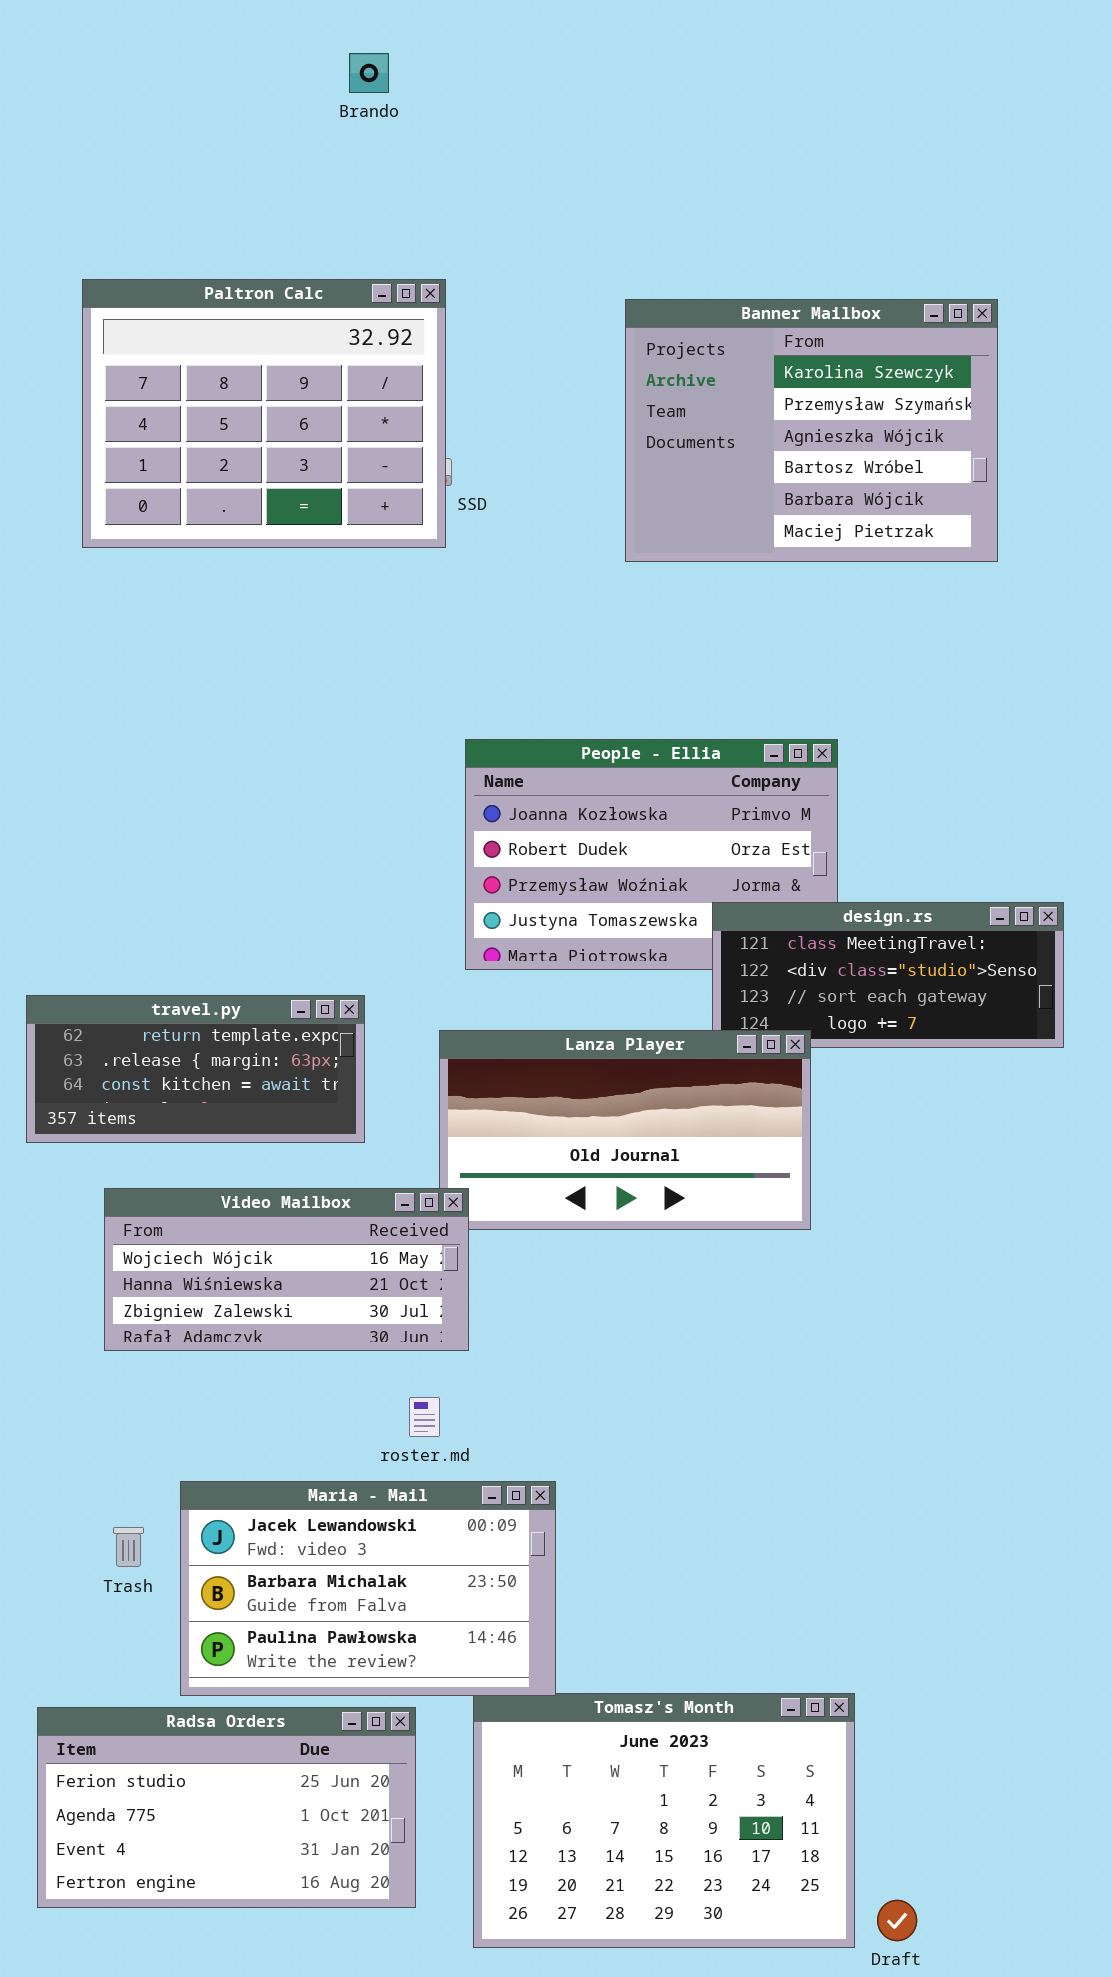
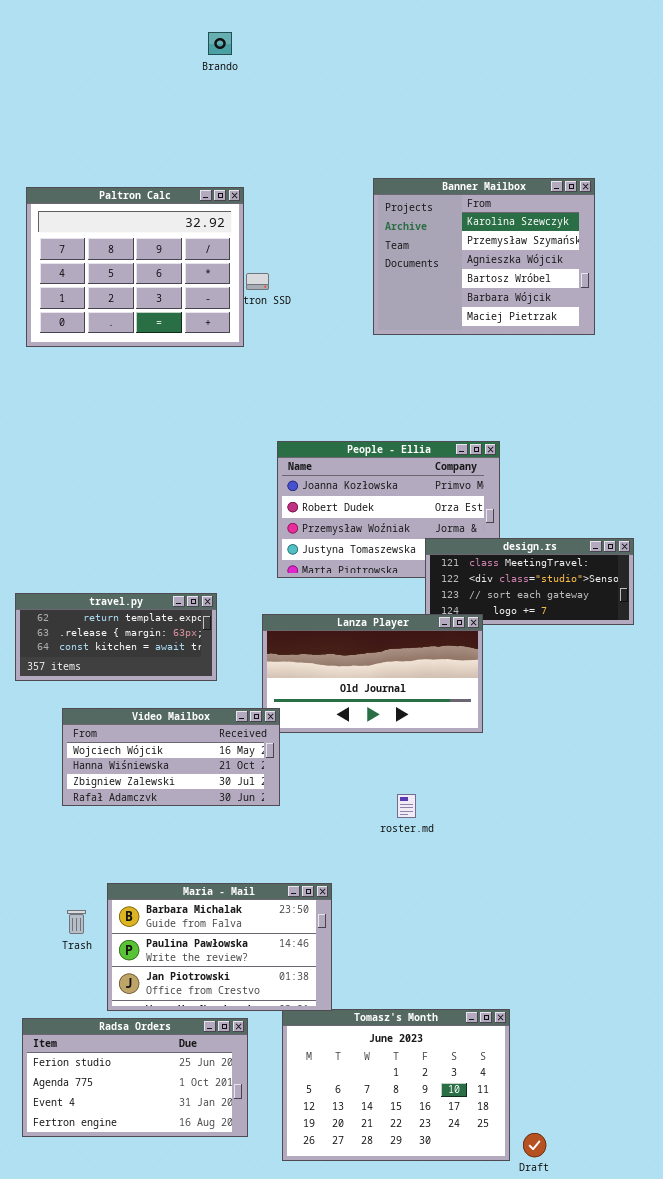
Paltron Calc: [82,279,446,548] -> [26,187,244,347], moved
roster.md: [409,1397,440,1437] -> [397,794,416,818], moved
Maria - Mail: [180,1481,556,1696] -> [107,883,332,1011], scrolled down 1 row

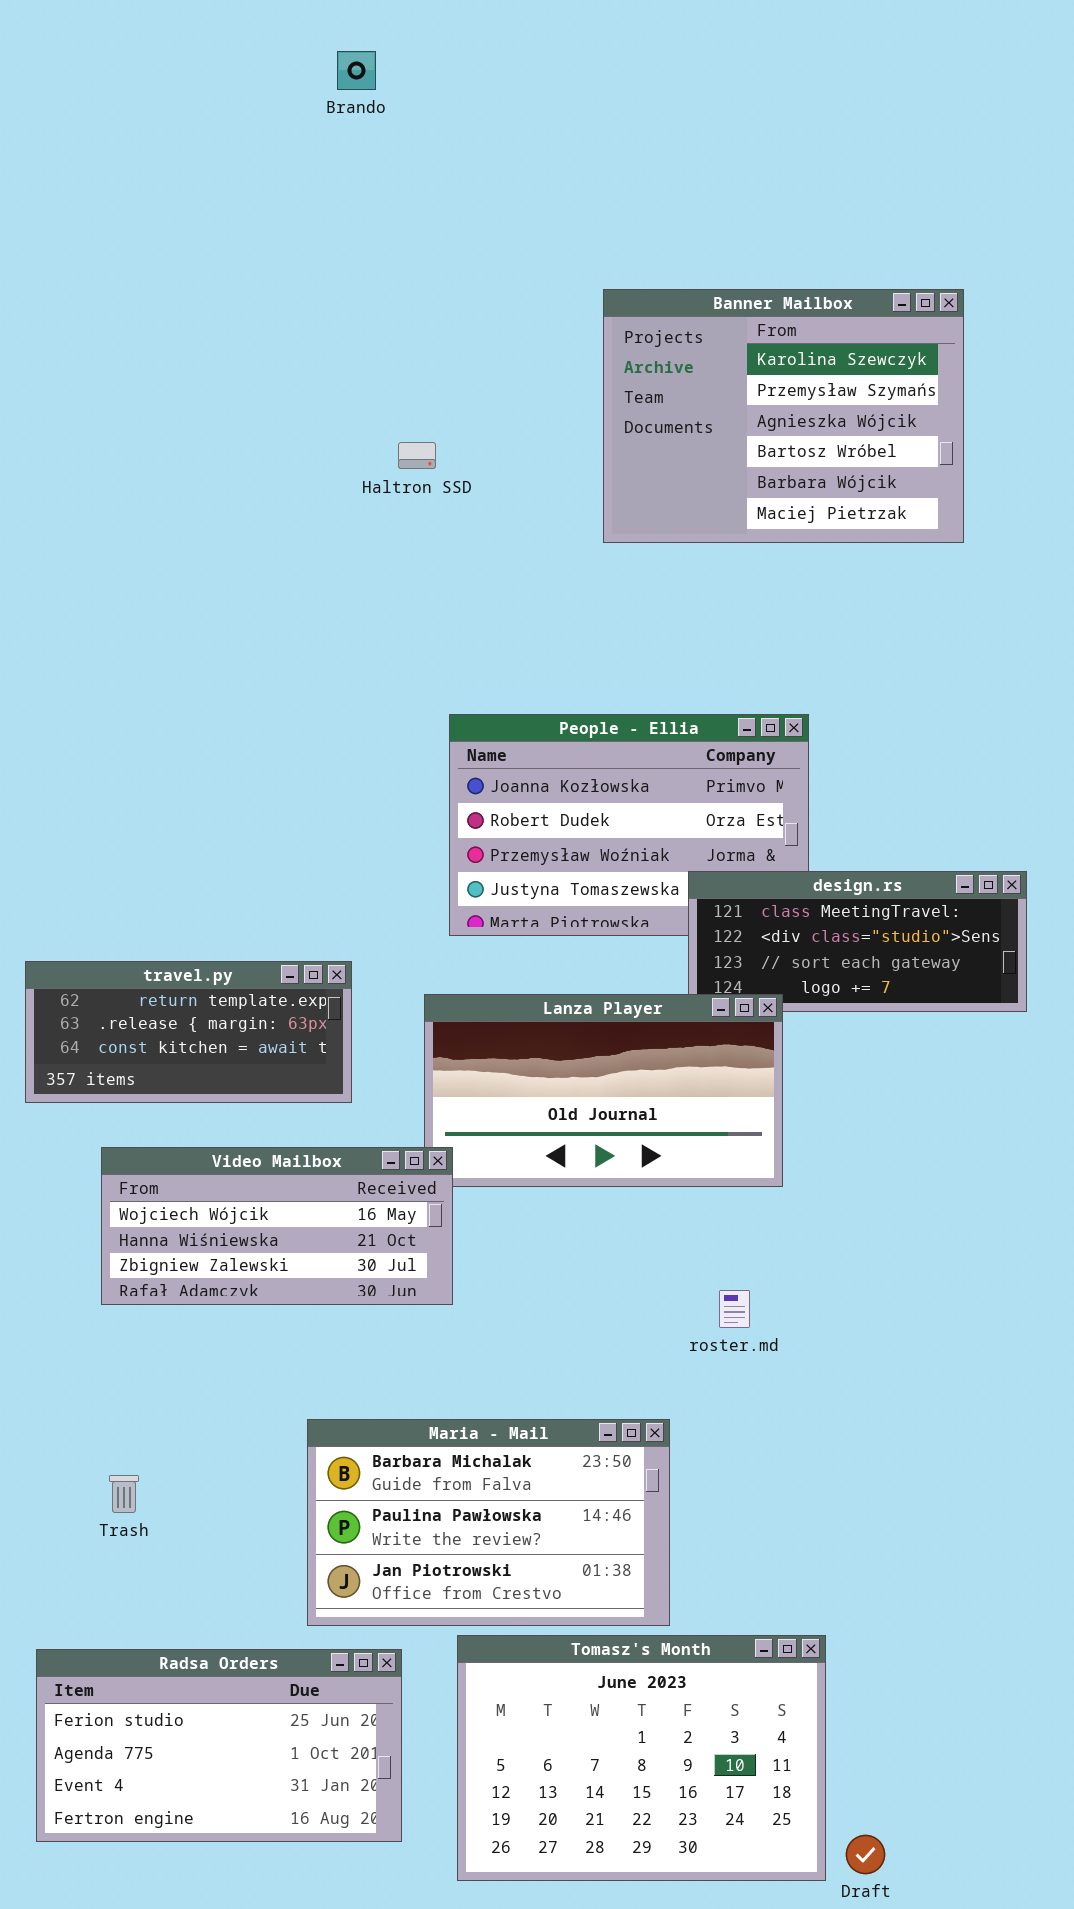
Paltron Calc: [26,187,244,347] -> none, closed
roster.md: [397,794,416,818] -> [719,1290,750,1328], moved
Maria - Mail: [107,883,332,1011] -> [307,1419,670,1626], moved

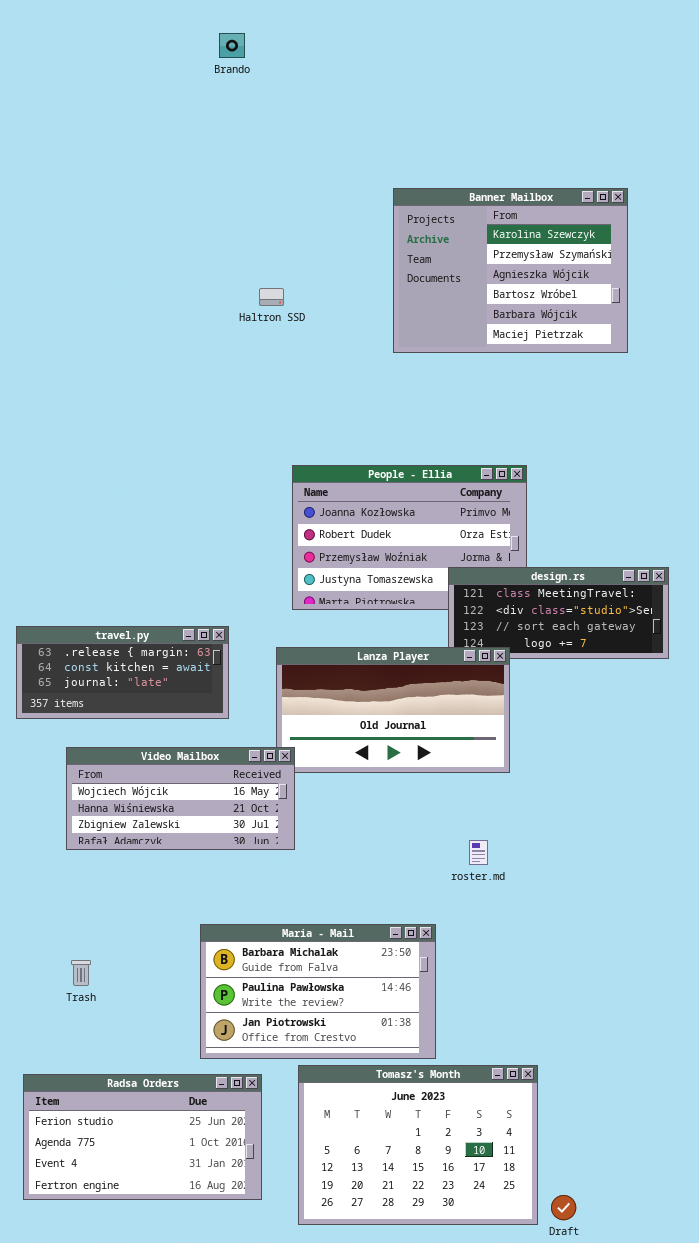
travel.py: [25,961,352,1103] -> [16,626,229,719], scrolled down 1 row

